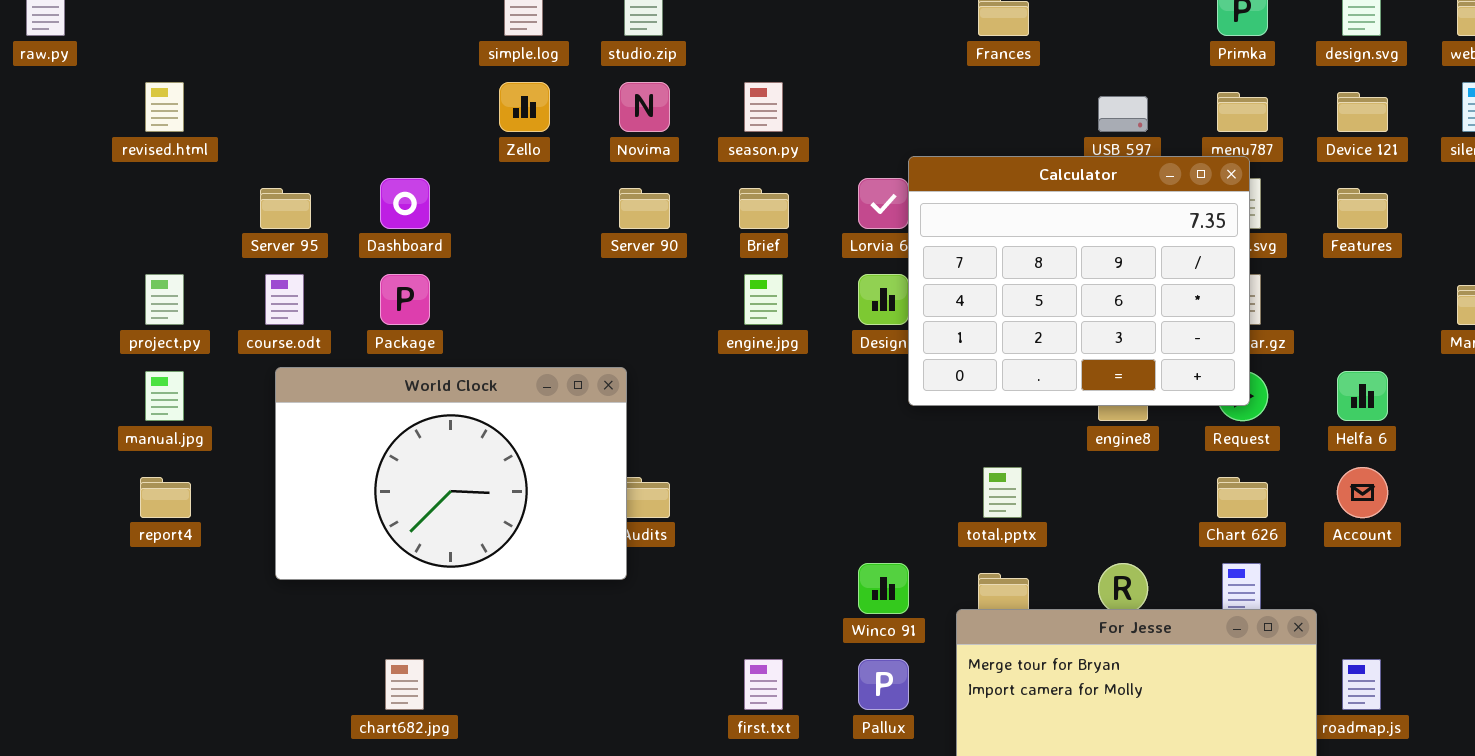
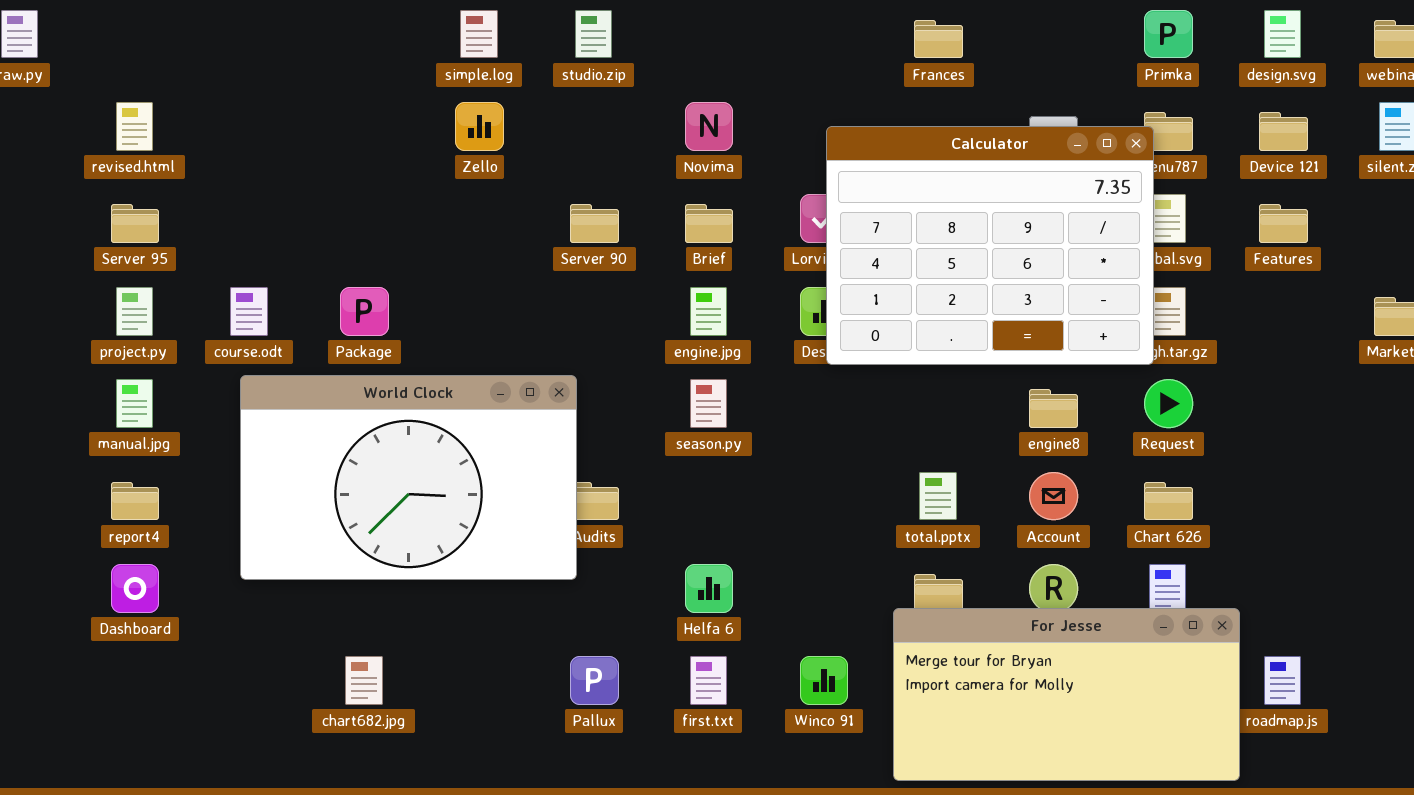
Novima: [619,82,670,132] -> [685,102,733,151], moved
season.py: [744,82,783,132] -> [690,379,727,428], moved
Calculator: [908,156,1250,406] -> [826,126,1154,365], moved
Dashboard: [380,178,430,229] -> [111,564,159,613], moved
Server 95: [260,188,311,229] -> [111,204,159,243], moved
Helfa 6: [1337,371,1388,421] -> [685,564,733,613], moved
Account: [1337,467,1388,518] -> [1029,472,1078,520], moved
Winco 91: [858,563,909,614] -> [800,656,848,705], moved
Pallux: [858,659,909,710] -> [570,656,619,705], moved

